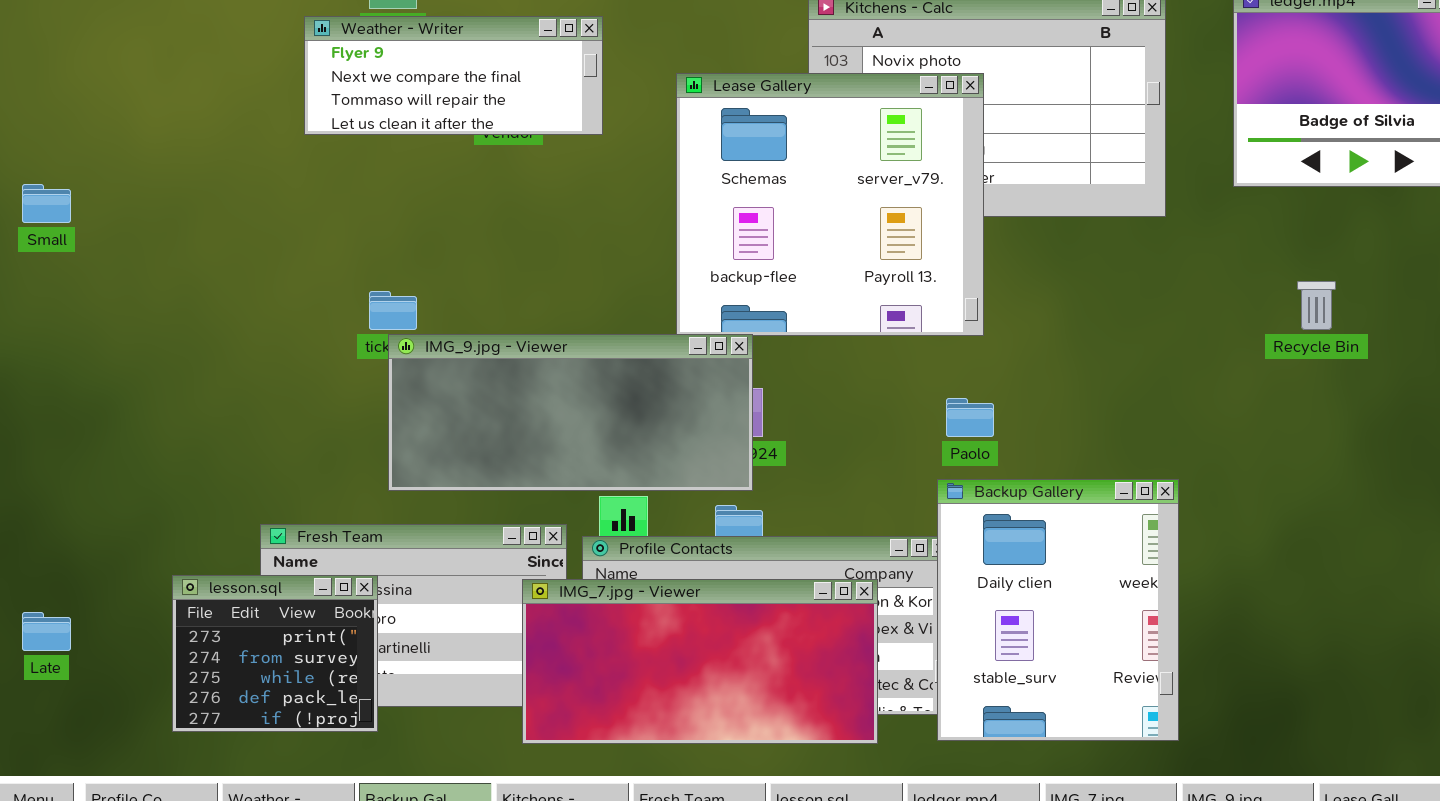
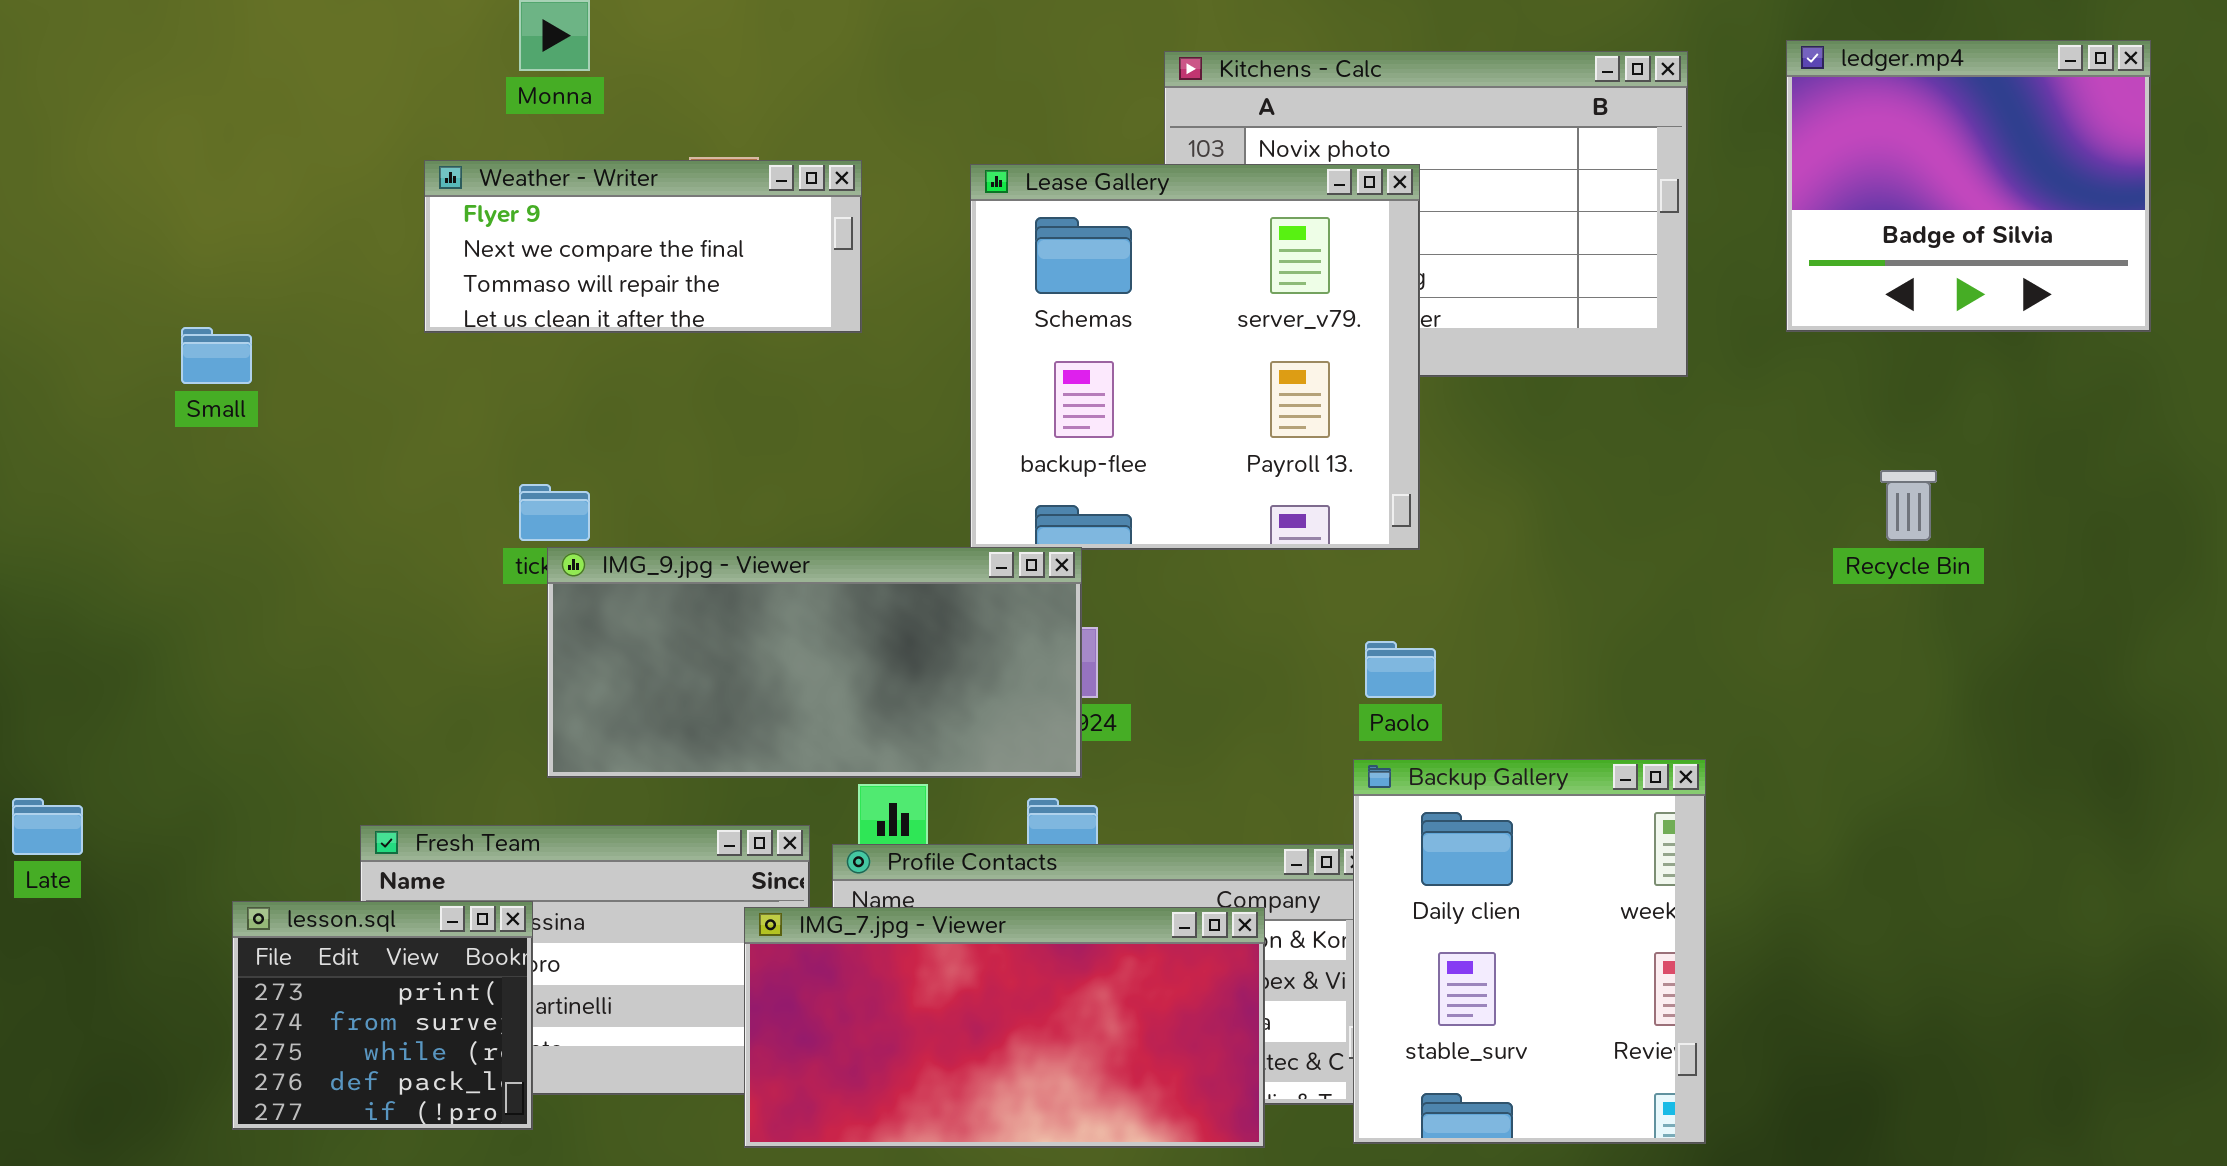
Weather - Writer: [304,16,603,135] -> [424,160,862,333], moved
Small: [22,184,71,223] -> [181,327,252,384], moved
Late: [22,612,71,651] -> [12,798,83,855], moved

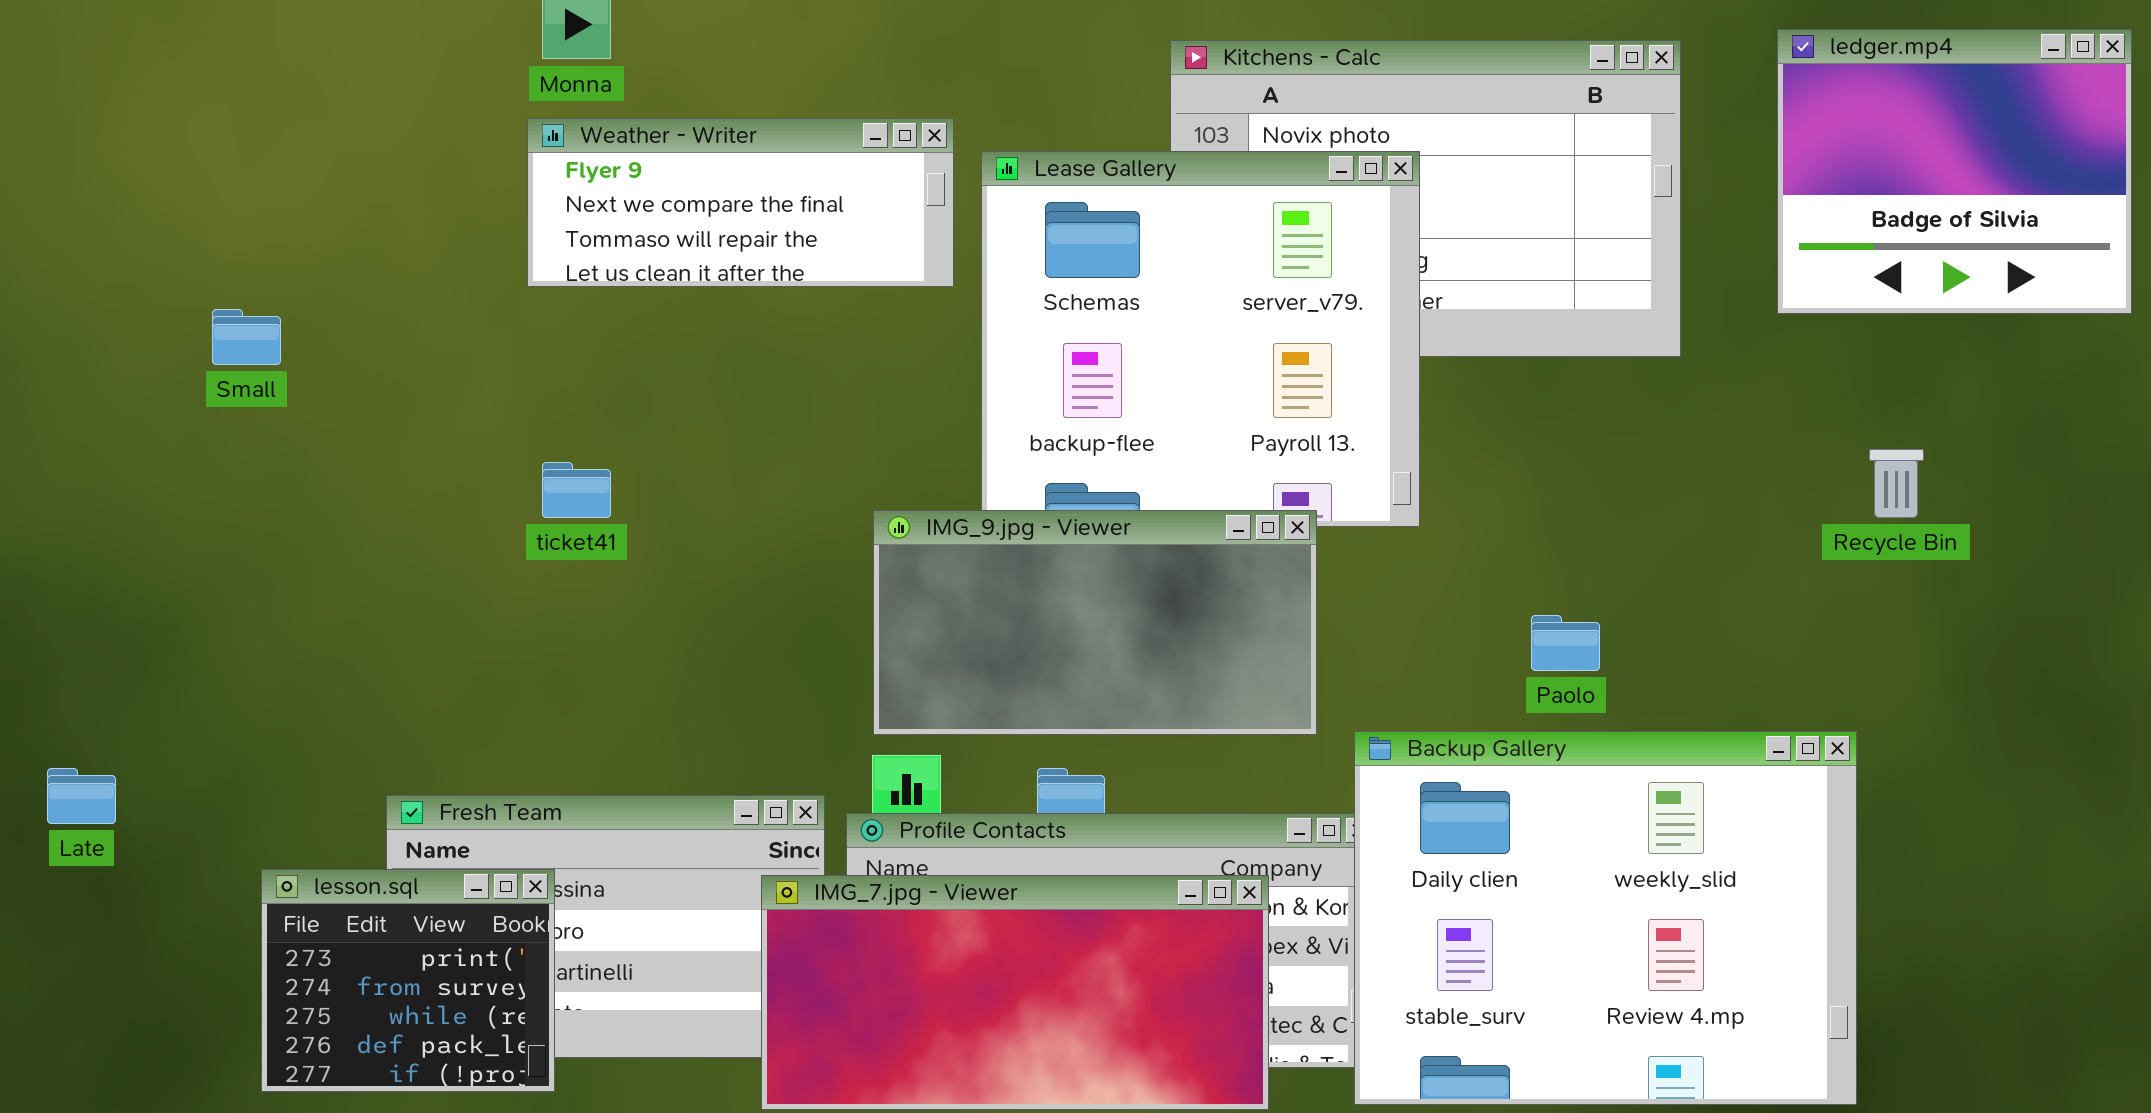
Weather - Writer: [424,160,862,333] -> [527,118,954,287], moved
IMG_9.jpg - Viewer: [547,547,1082,778] -> [873,510,1317,735], moved, resized
Paolo: [1365,641,1436,698] -> [1531,615,1600,671], moved
Backup Gallery: [1353,759,1706,1144] -> [1354,731,1857,1105], resized

